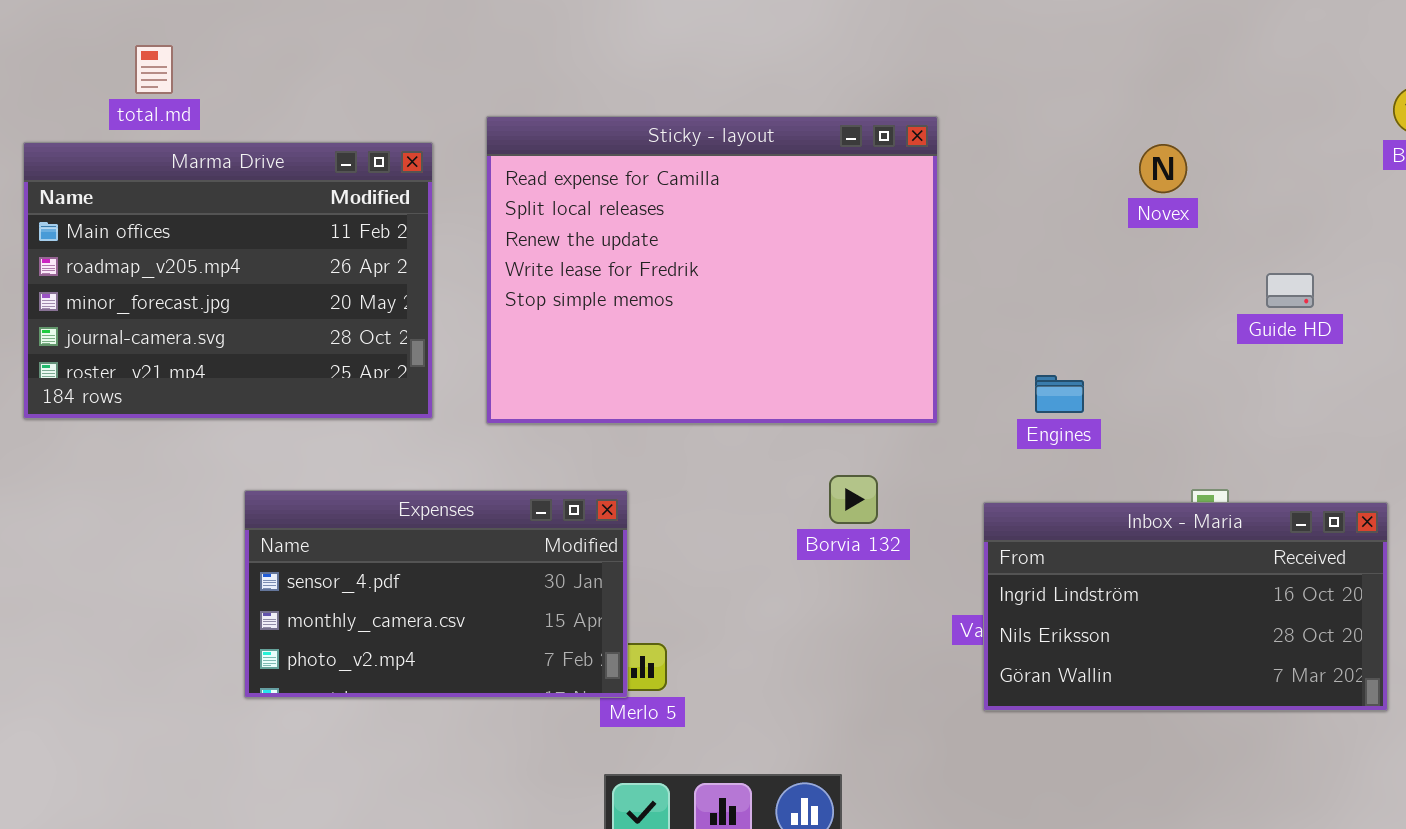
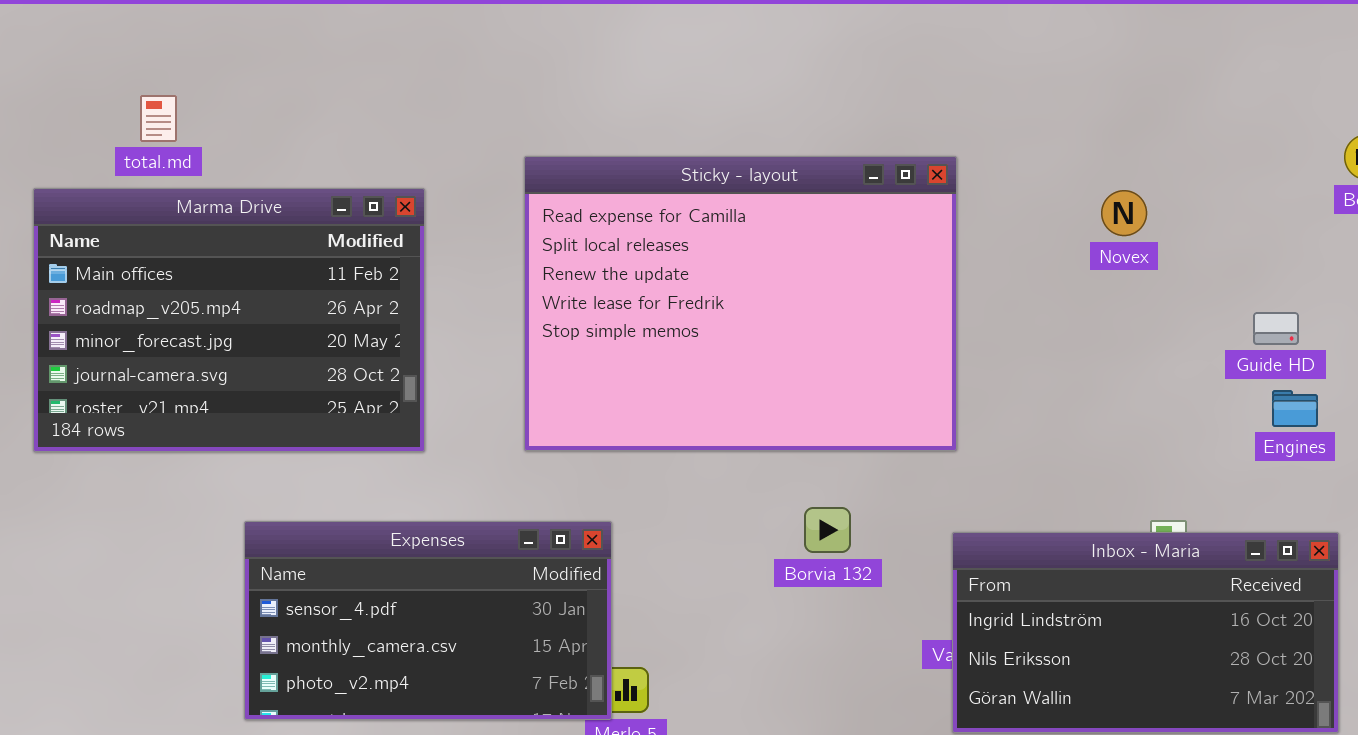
Sticky - layout: [486,116,938,424] -> [524,156,957,451], moved
Guide HD: [1266,273,1314,308] -> [1253,312,1299,345], moved
Engines: [1035,375,1084,413] -> [1272,390,1318,427], moved

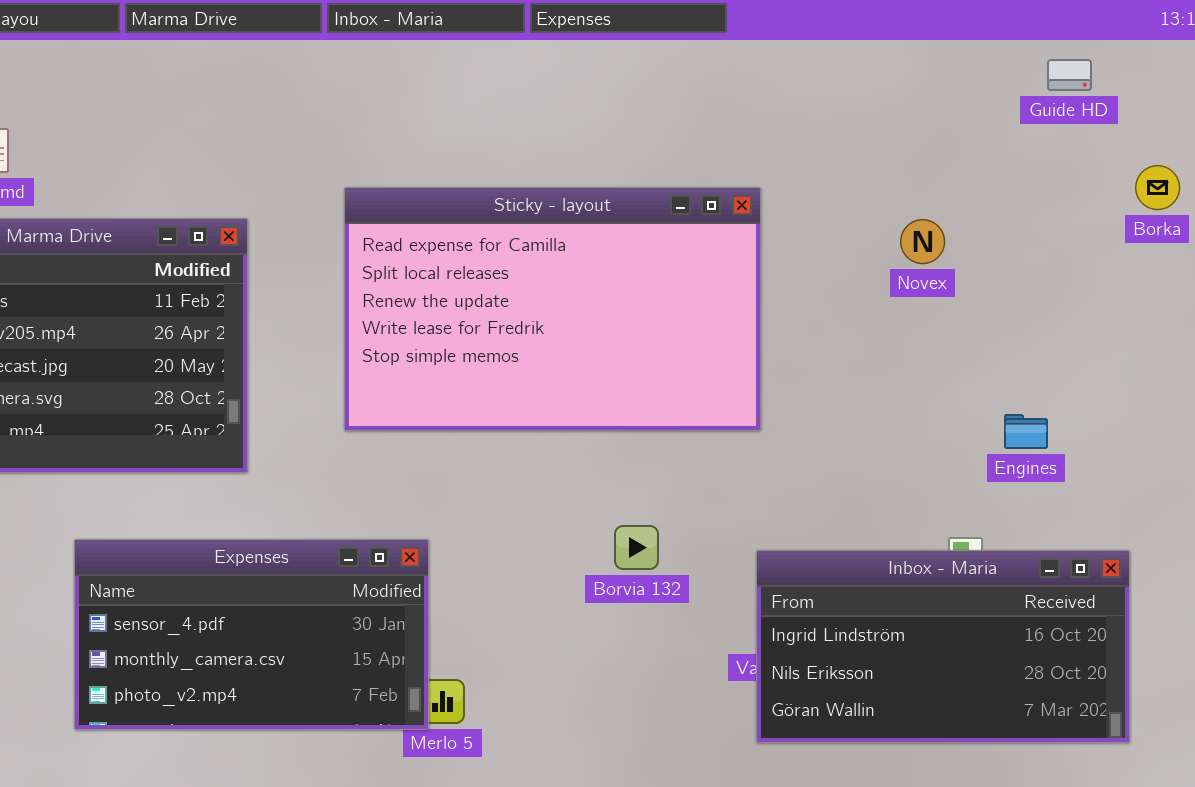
Sticky - layout: [524,156,957,451] -> [344,187,761,431], resized
Guide HD: [1253,312,1299,345] -> [1047,59,1092,91], moved
Engines: [1272,390,1318,427] -> [1004,414,1048,449], moved

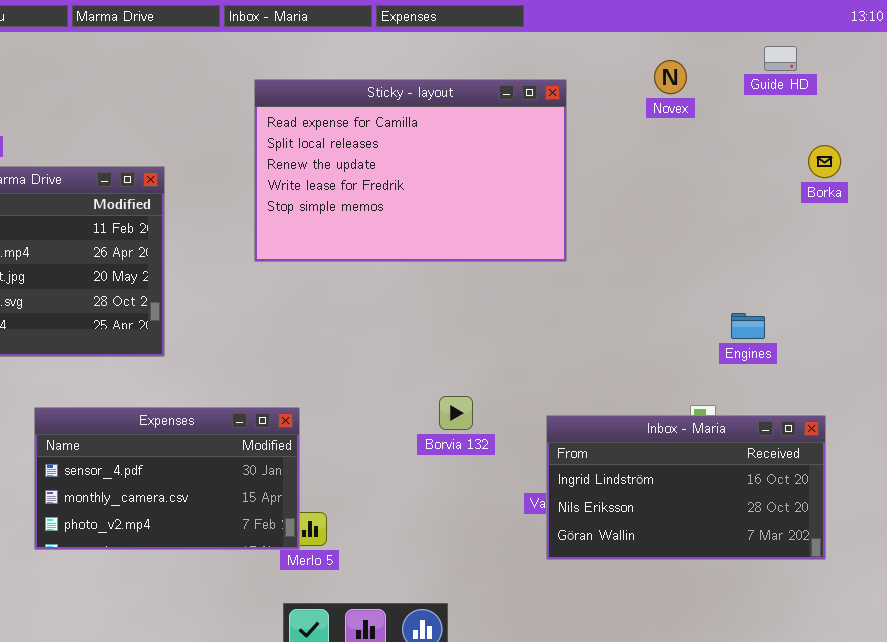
Borka: [1135,165,1180,210] -> [808,145,841,178], moved
Sticky - layout: [344,187,761,431] -> [254,79,567,262], moved
Novex: [900,219,945,264] -> [654,60,687,94], moved

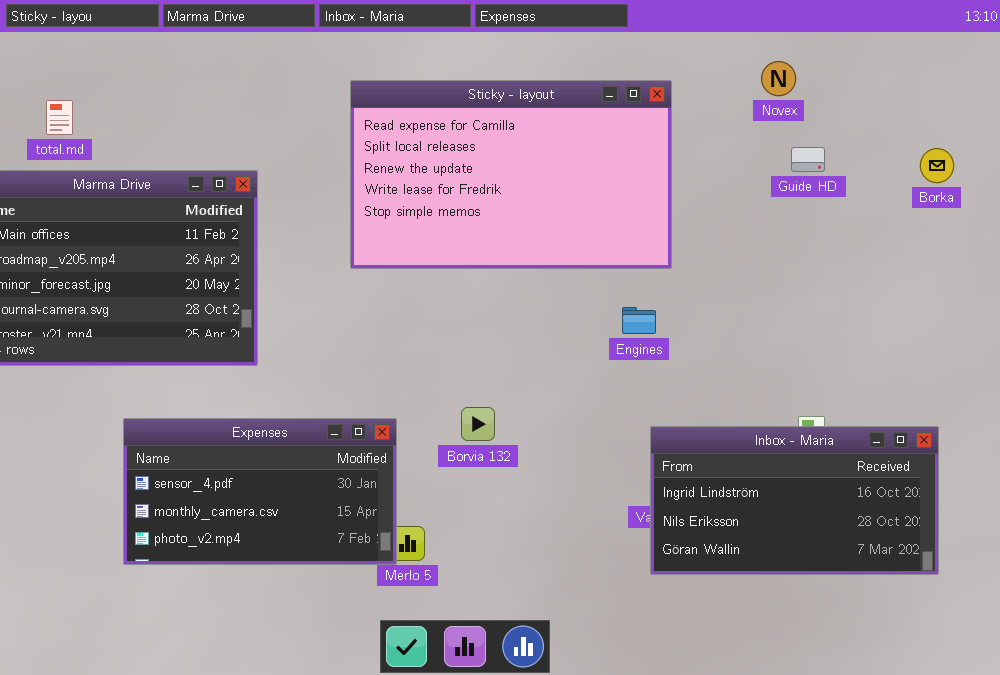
Guide HD: [764,46,797,71] -> [791,147,825,172], moved
Engines: [731,313,765,339] -> [622,307,656,334], moved
Borvia 132: [439,396,473,430] -> [461,407,495,441], moved

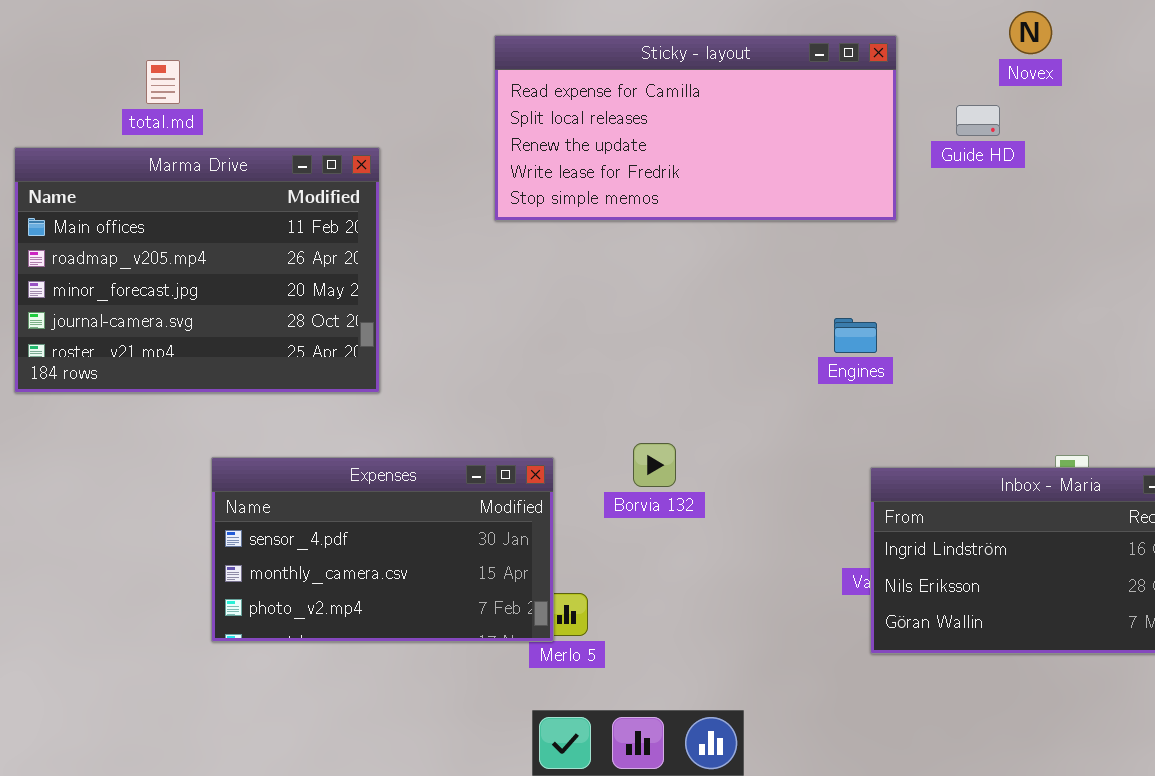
Sticky - layout: [350,80,672,269] -> [494,35,897,221], resized
total.md: [46,100,73,135] -> [146,60,180,104], moved
Guide HD: [791,147,825,172] -> [956,105,1000,136], moved

